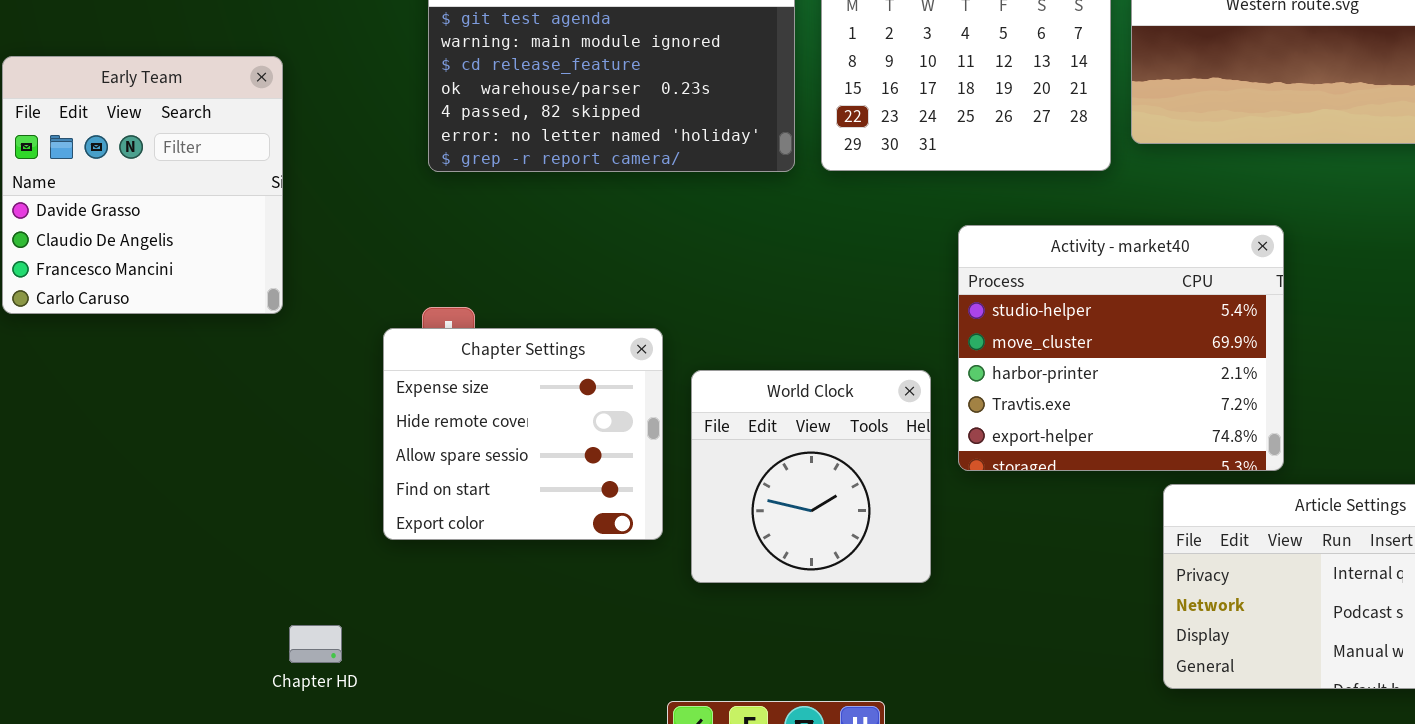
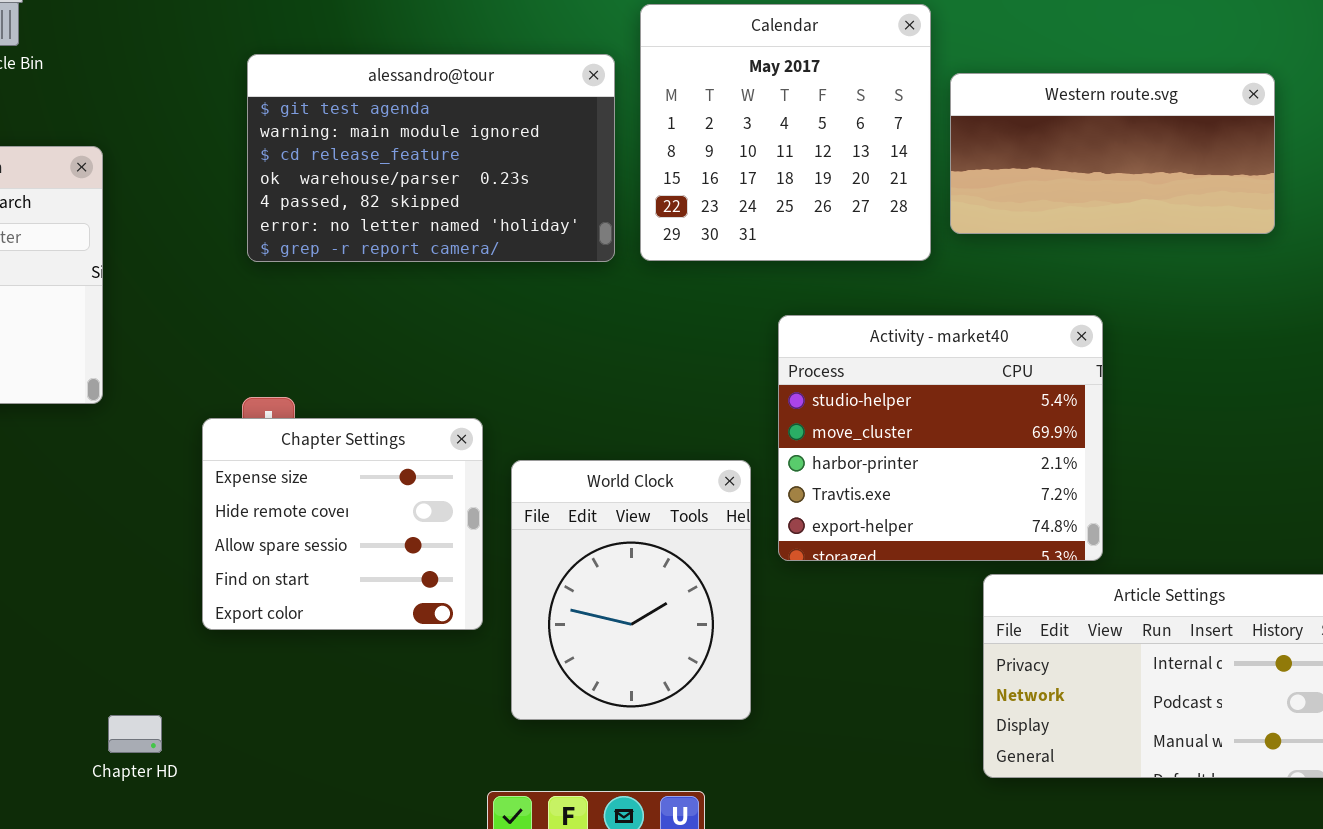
World Clock: [691,370,931,583] -> [511,460,751,720], resized

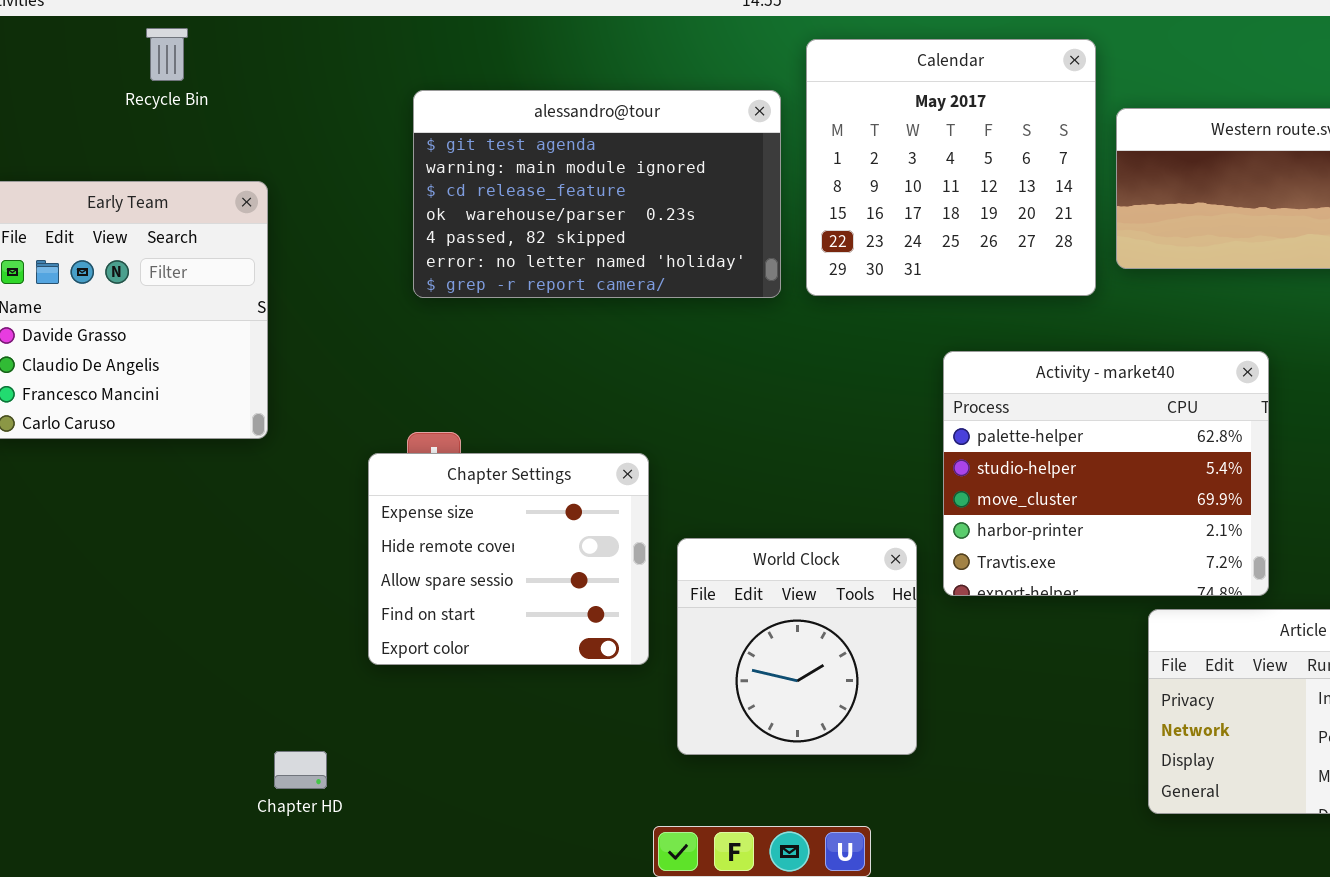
Activity - market40: [778,315,1103,561] -> [943,351,1269,596], scrolled up 1 row
World Clock: [511,460,751,720] -> [677,538,917,755], resized

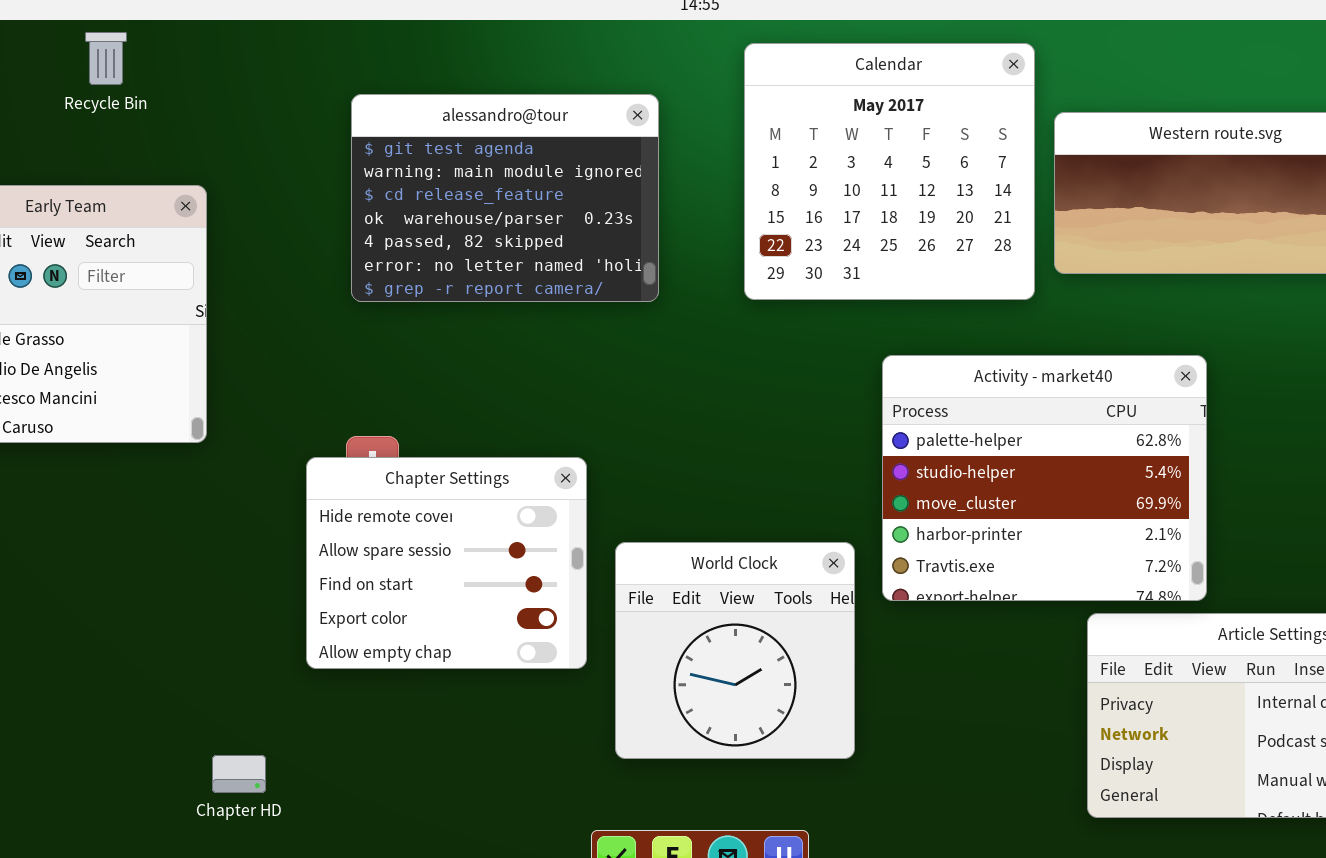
alessandro@tour: [413,90,781,298] -> [351,94,659,302], resized
Chapter Settings: [368,453,649,665] -> [306,457,587,669], scrolled down 1 row

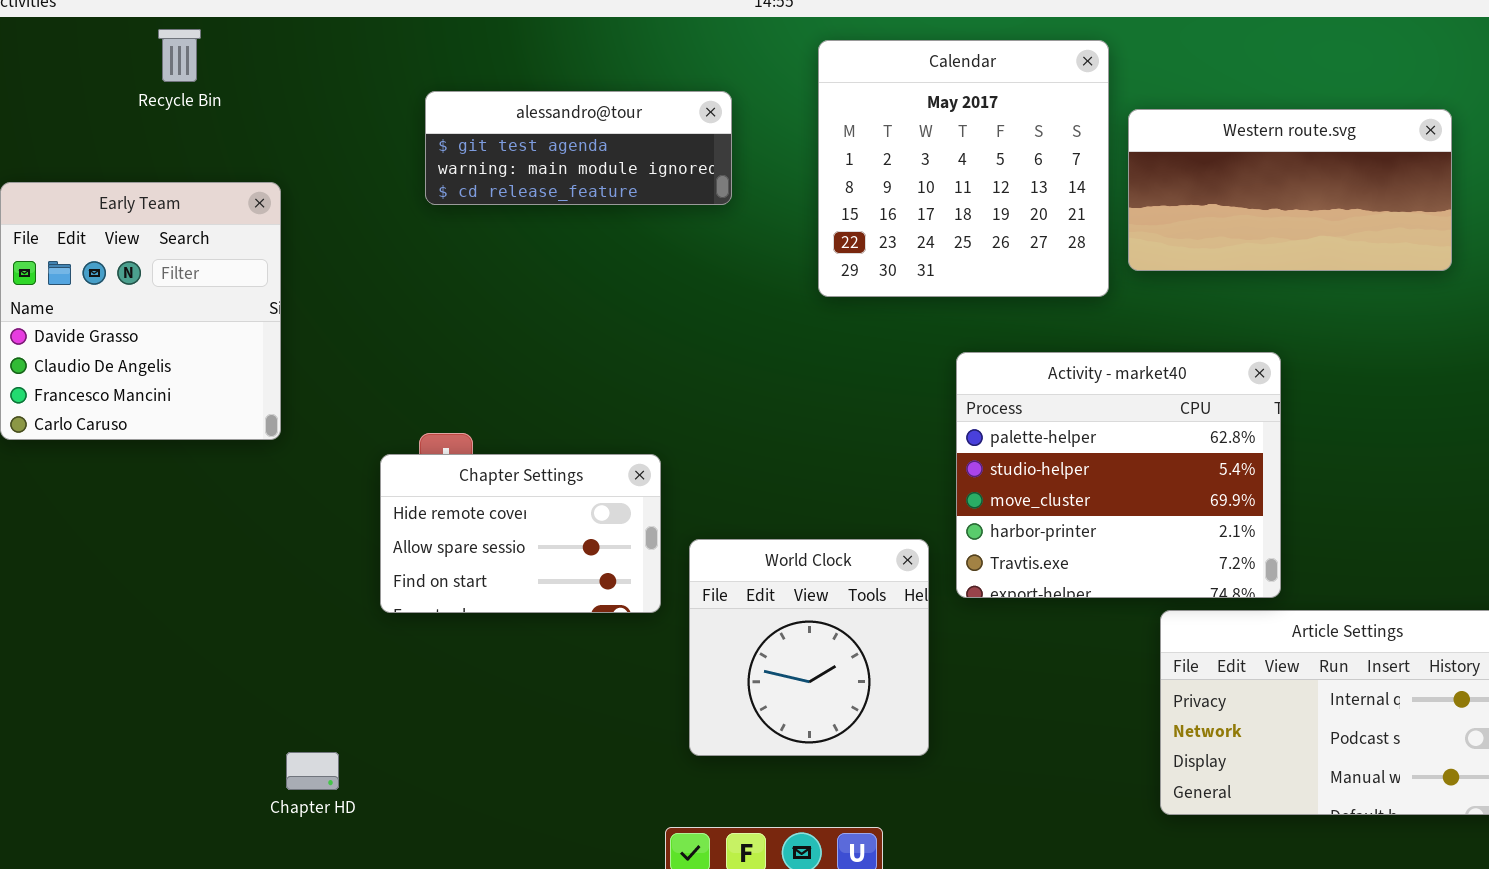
alessandro@tour: [351,94,659,302] -> [425,91,732,205], resized
Chapter Settings: [306,457,587,669] -> [380,454,661,613], resized

